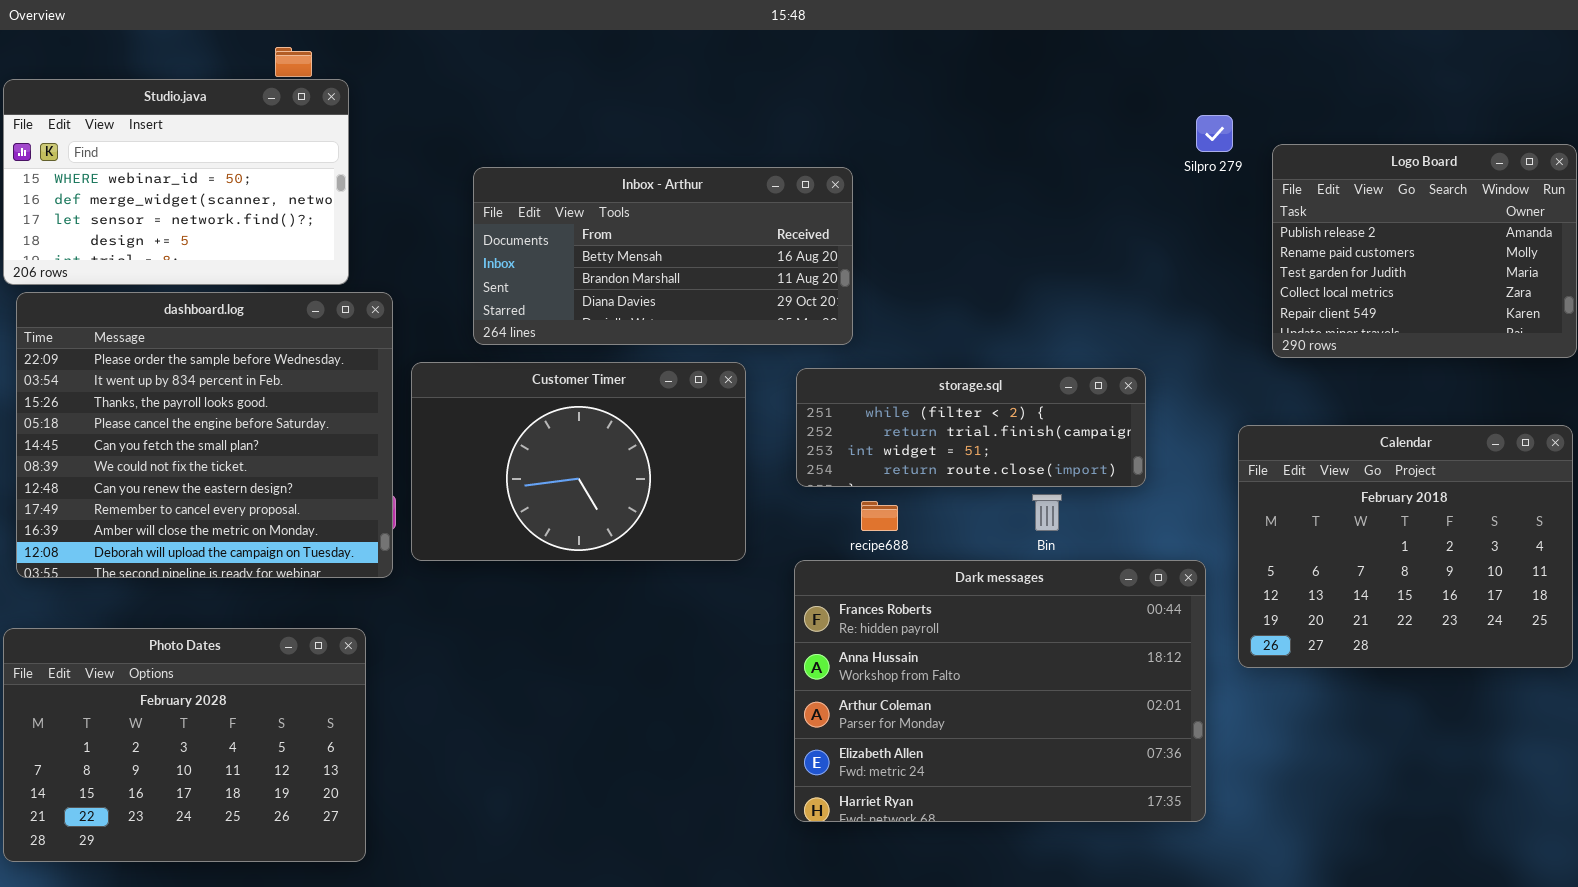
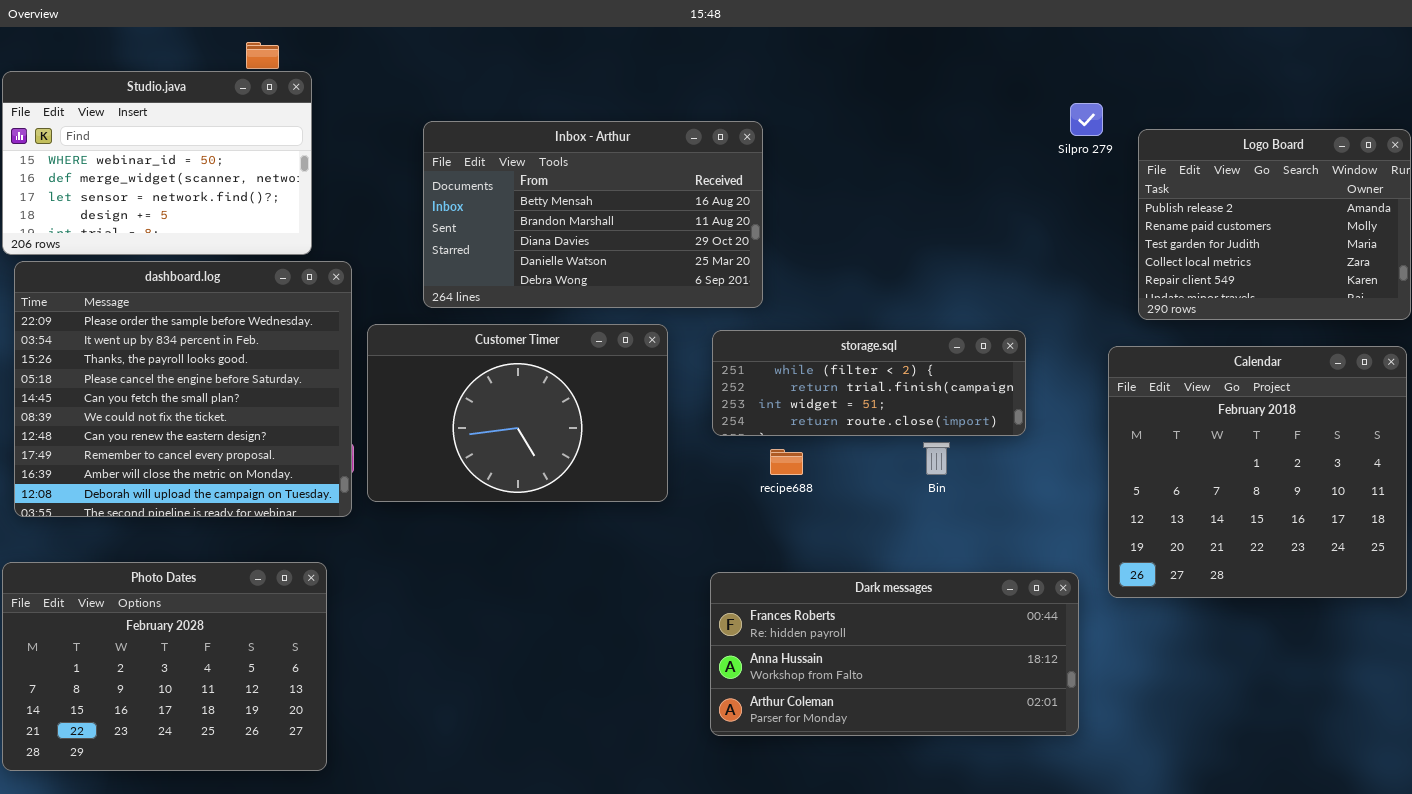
Inbox - Arthur: [473,167,853,345] -> [423,121,763,308], resized
Calendar: [1238,425,1573,668] -> [1108,346,1407,598], resized
Dark messages: [794,560,1206,822] -> [710,572,1079,736], resized

